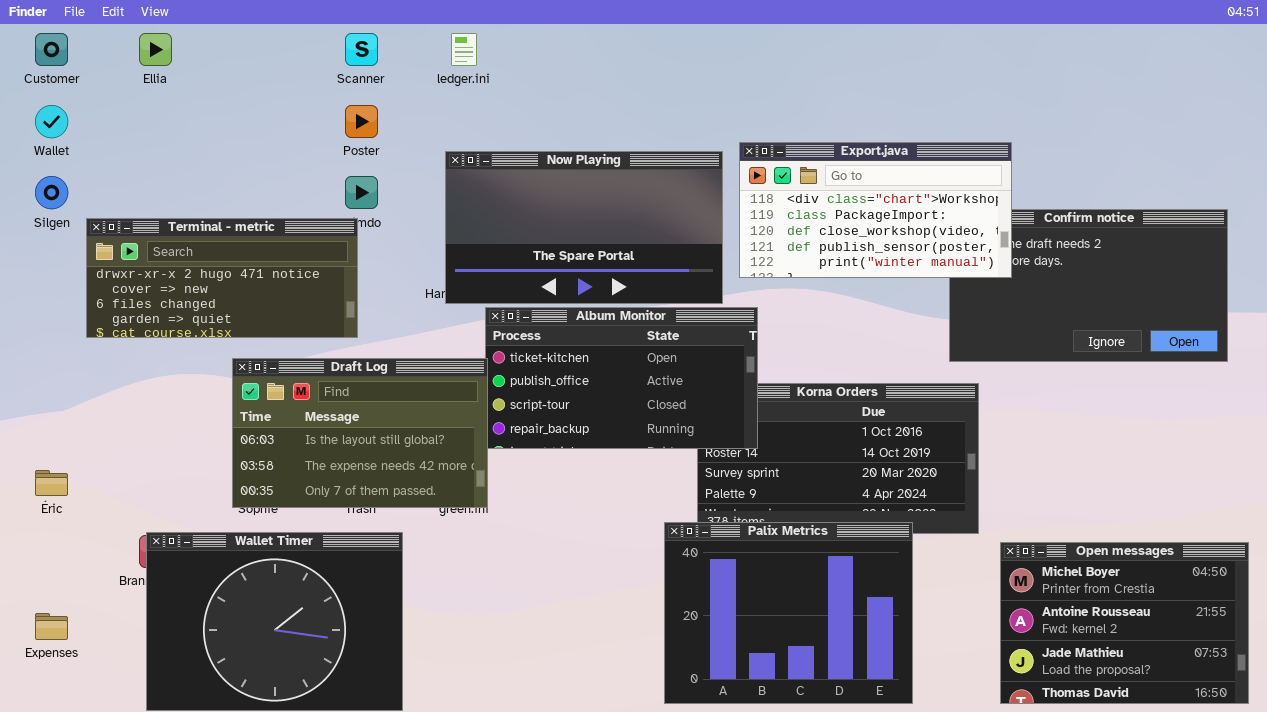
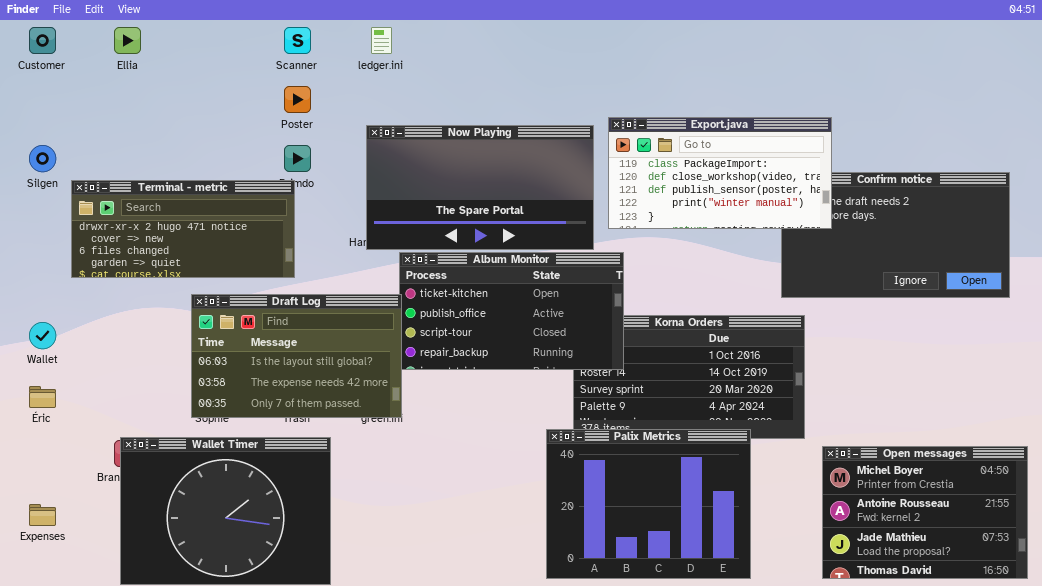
Wallet: [35,105,68,138] -> [29,322,56,349], moved
Export.java: [739,142,1012,278] -> [608,117,832,229], scrolled down 1 row

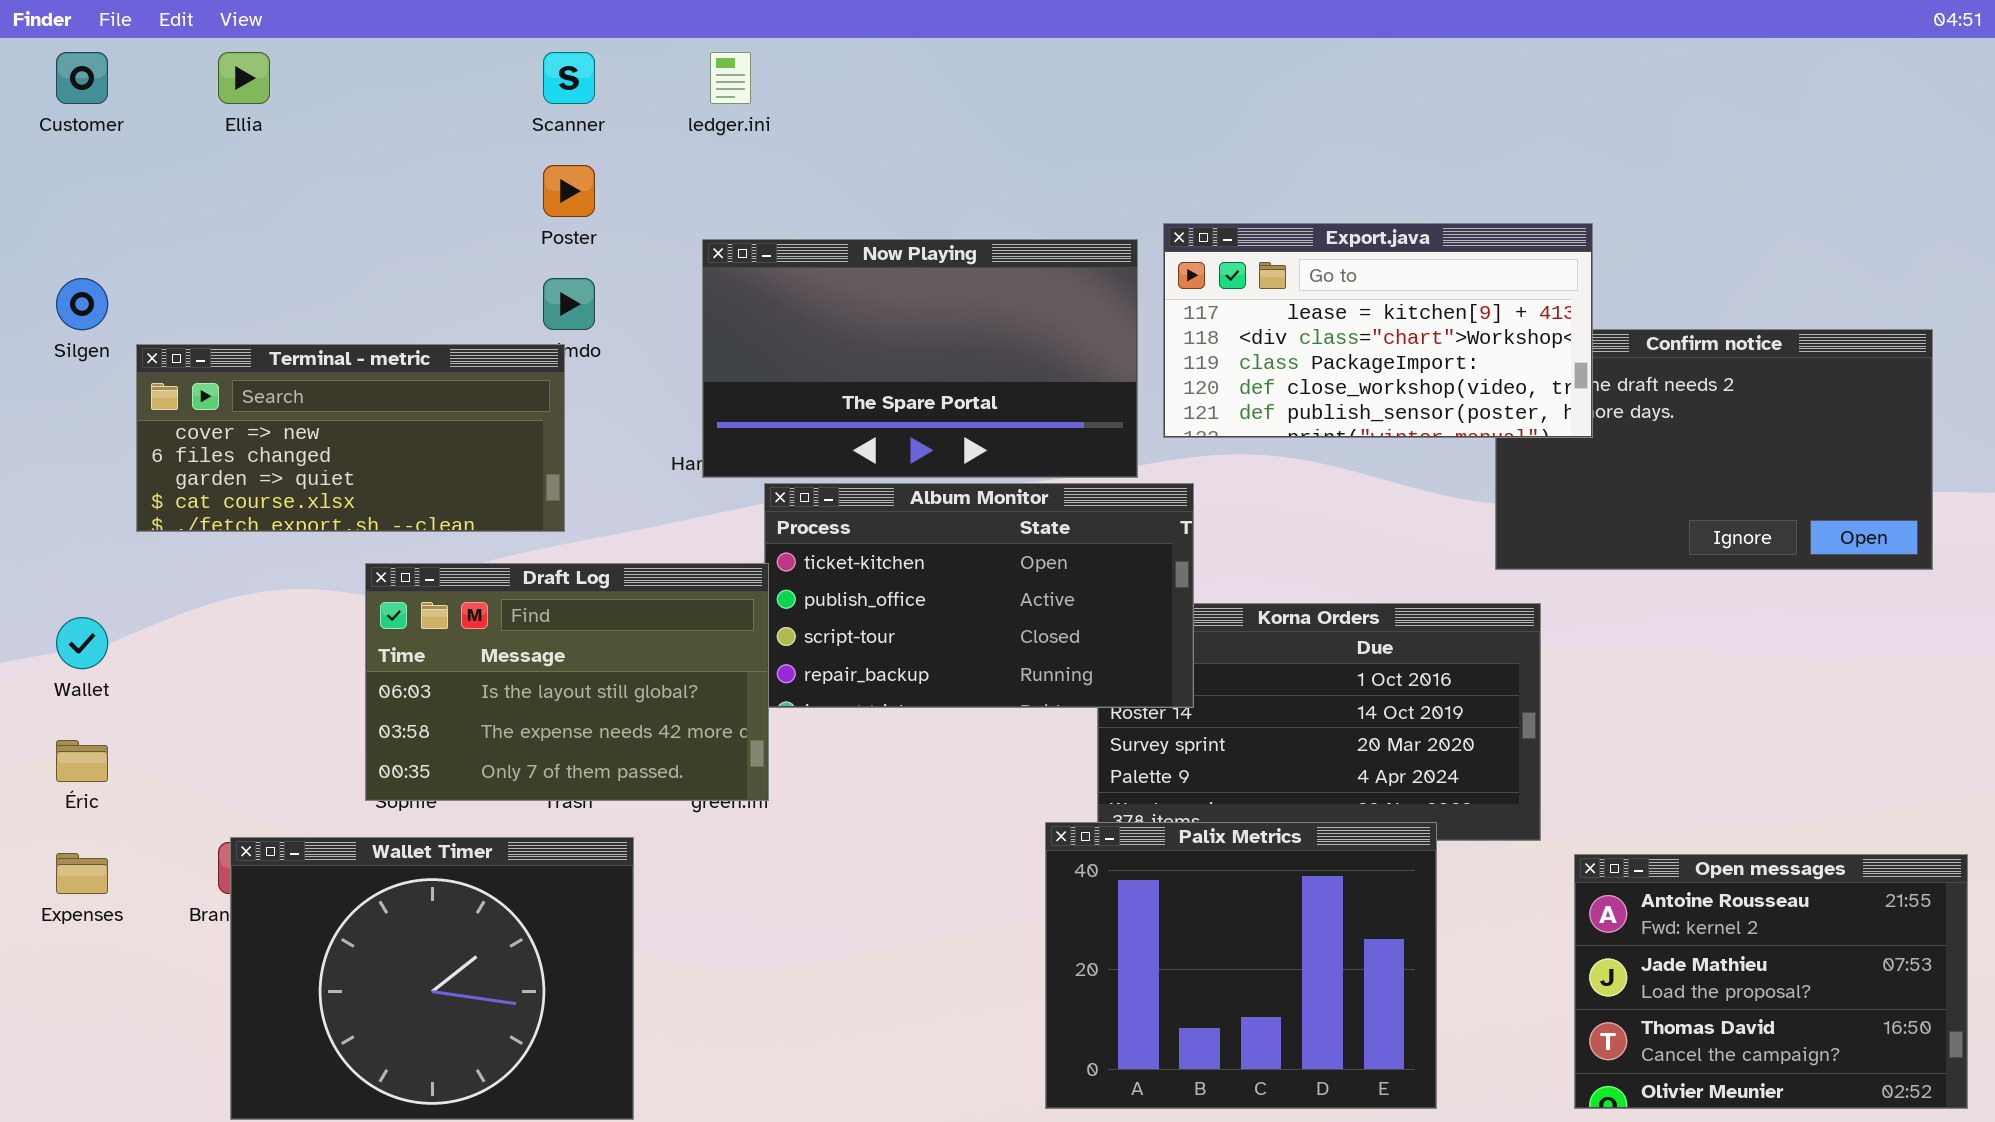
Export.java: [608,117,832,229] -> [1163,223,1593,438], scrolled up 2 rows
Terminal - metric: [71,180,295,278] -> [136,344,565,532], scrolled down 1 row
Open messages: [822,446,1028,579] -> [1574,854,1968,1109], scrolled down 1 row
Expenses: [29,504,56,526] -> [56,853,108,894], moved

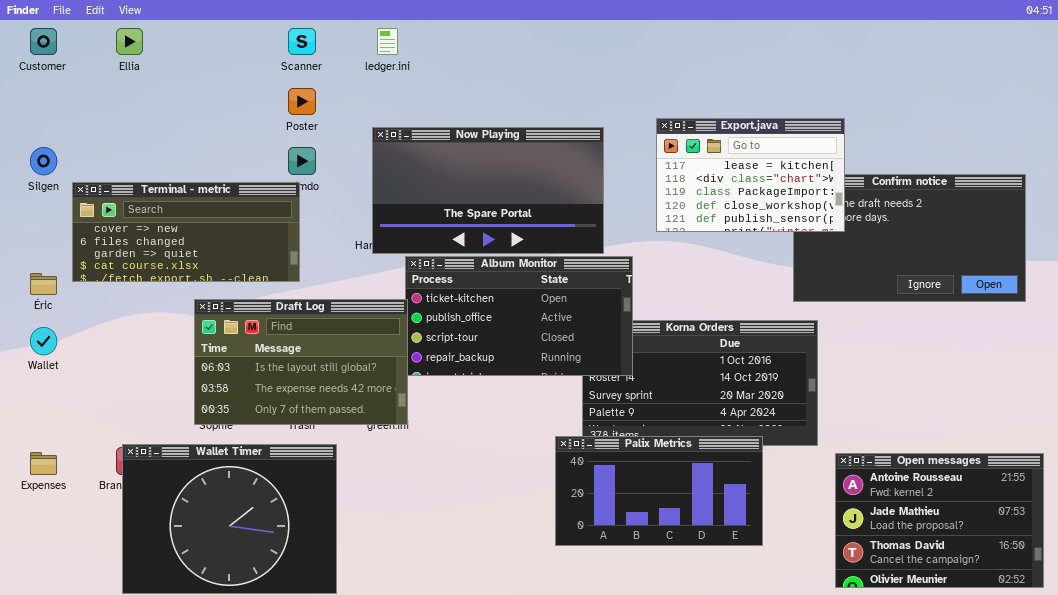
Export.java: [1163,223,1593,438] -> [656,118,845,232], resized
Éric: [56,740,108,782] -> [30,273,57,295], moved
Palix Metrics: [1045,822,1437,1109] -> [555,436,763,546], resized

